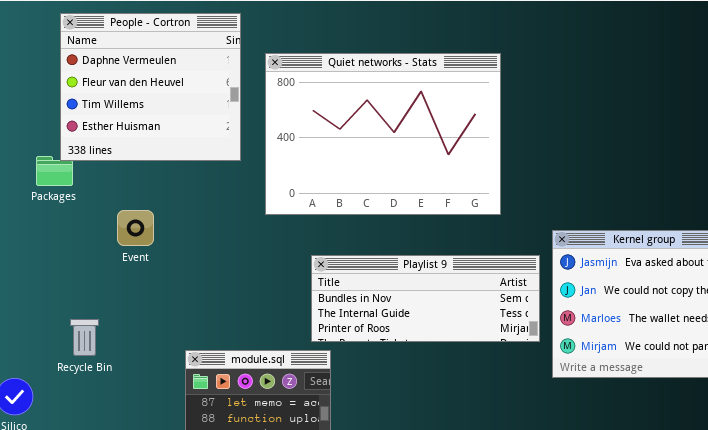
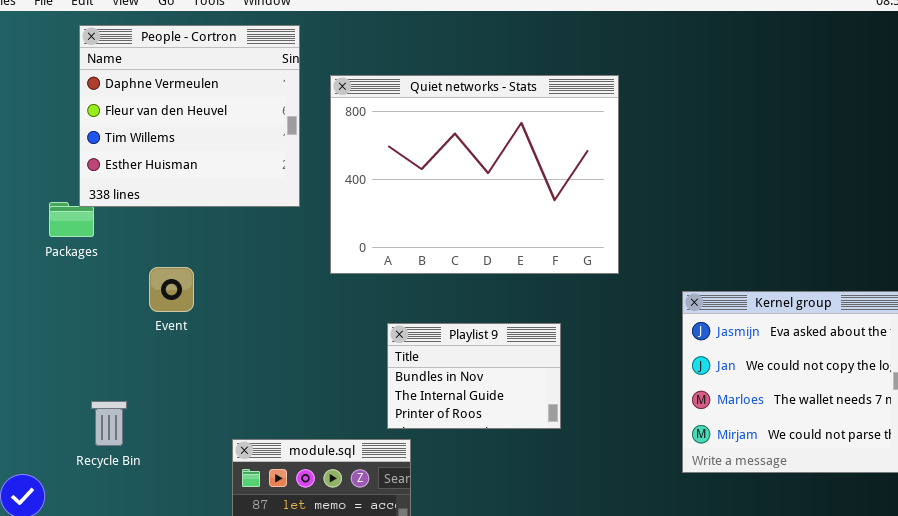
Playlist 9: [311,255,540,342] -> [387,323,561,429], resized

